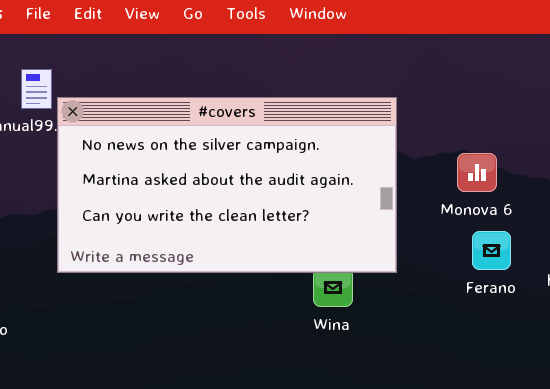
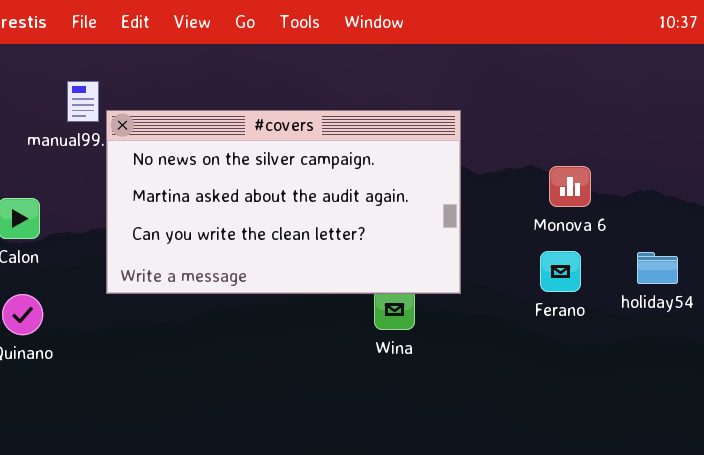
Monova 6: [457,153,497,192] -> [549,166,591,207], moved

